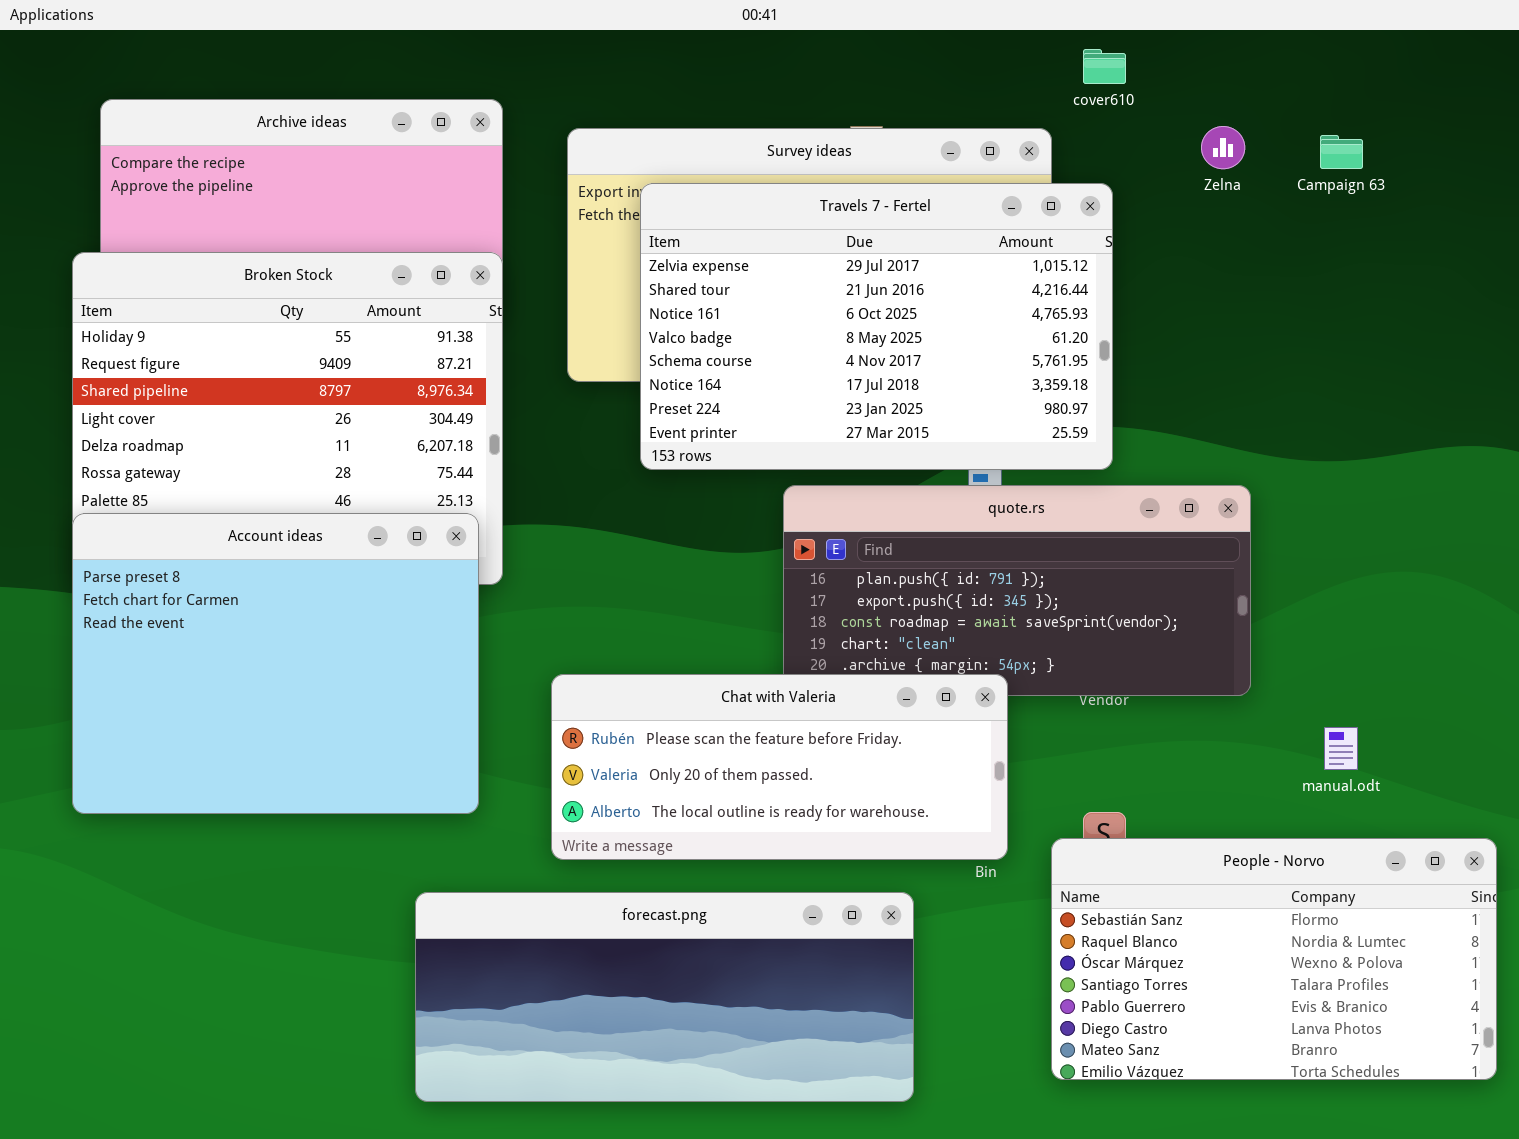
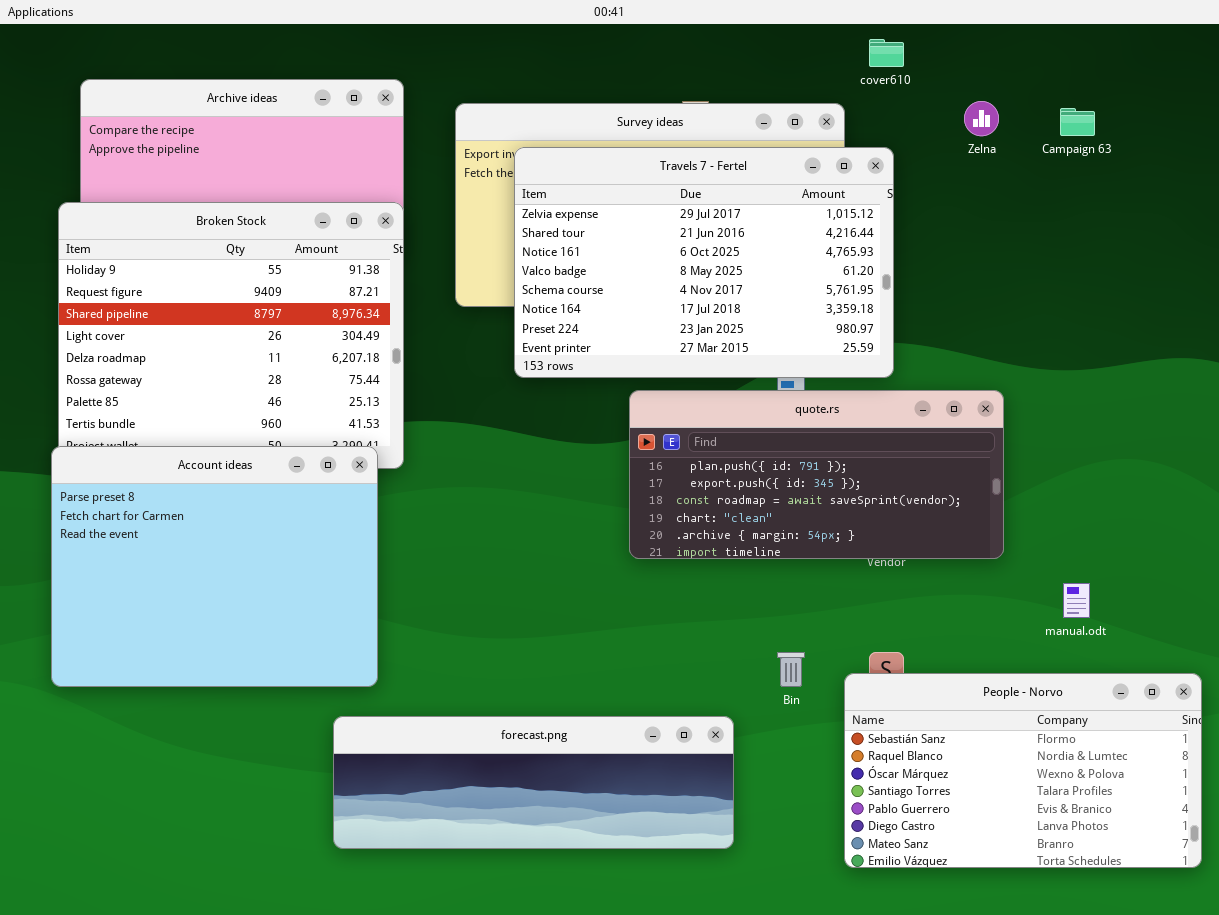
Account ideas: [72,513,479,814] -> [51,446,378,687], moved
Chat with Valeria: [551,674,1008,860] -> none, closed
forecast.png: [415,892,914,1102] -> [333,716,734,849], resized

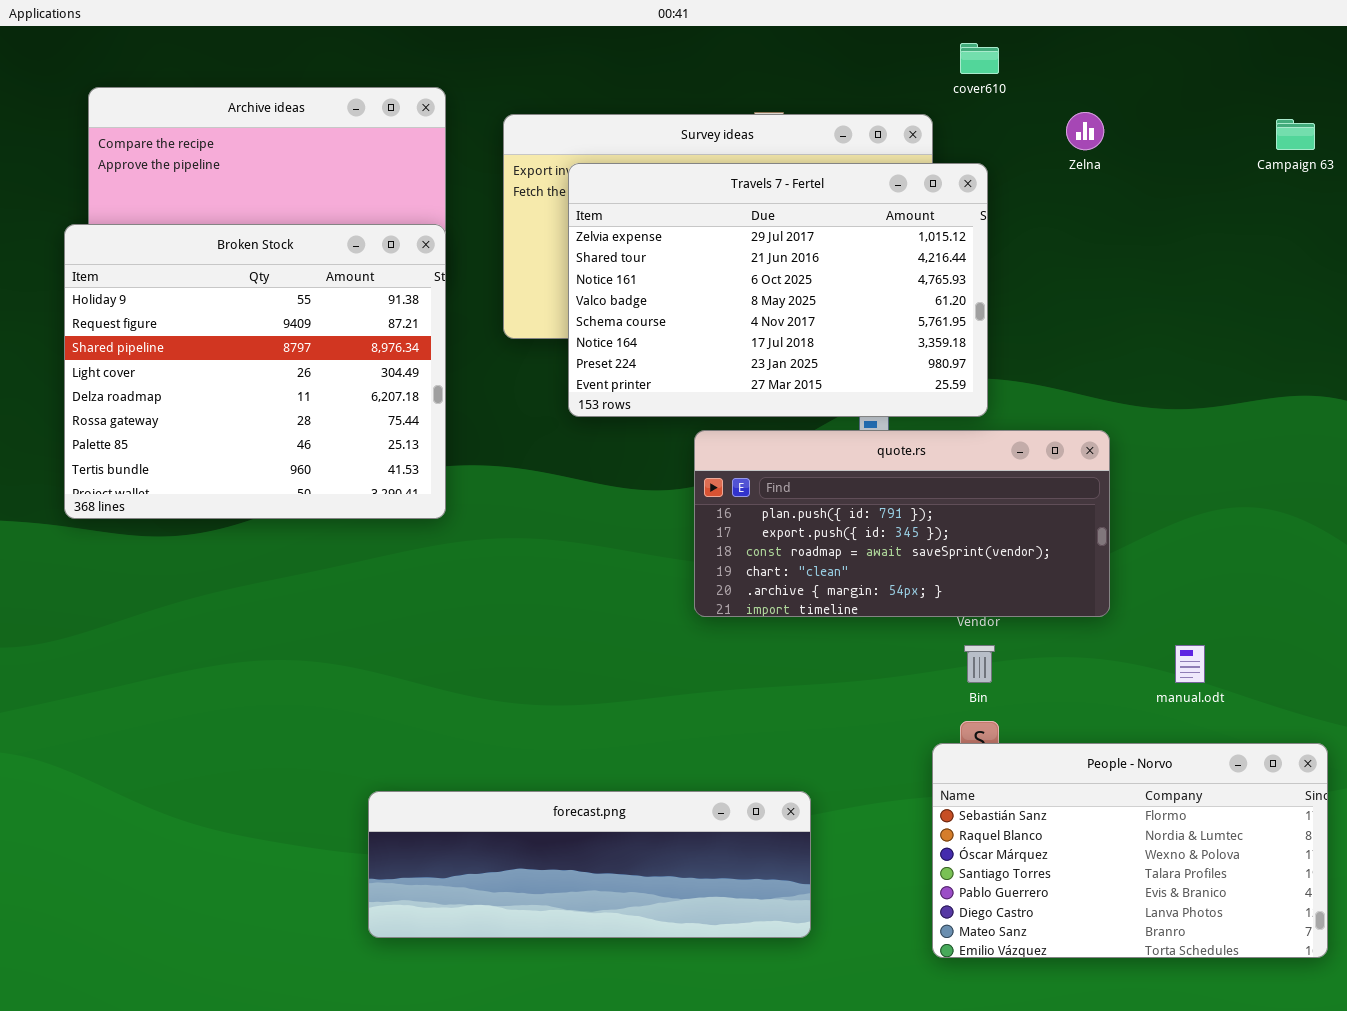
Campaign 63: [1060,108,1095,136] -> [1276,119,1315,150], moved
Account ideas: [51,446,378,687] -> none, closed
Bin: [777,652,805,687] -> [964,645,995,683], moved

